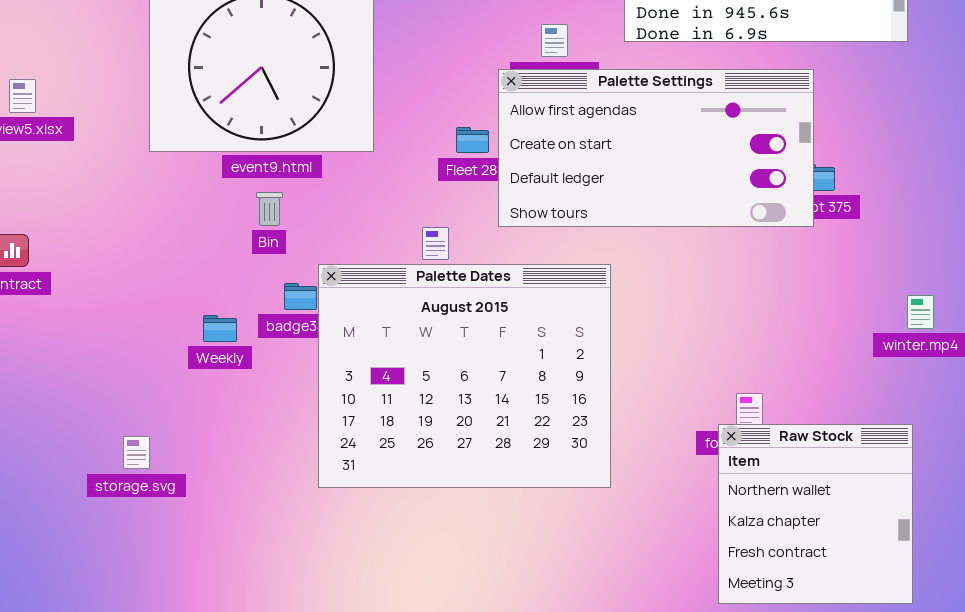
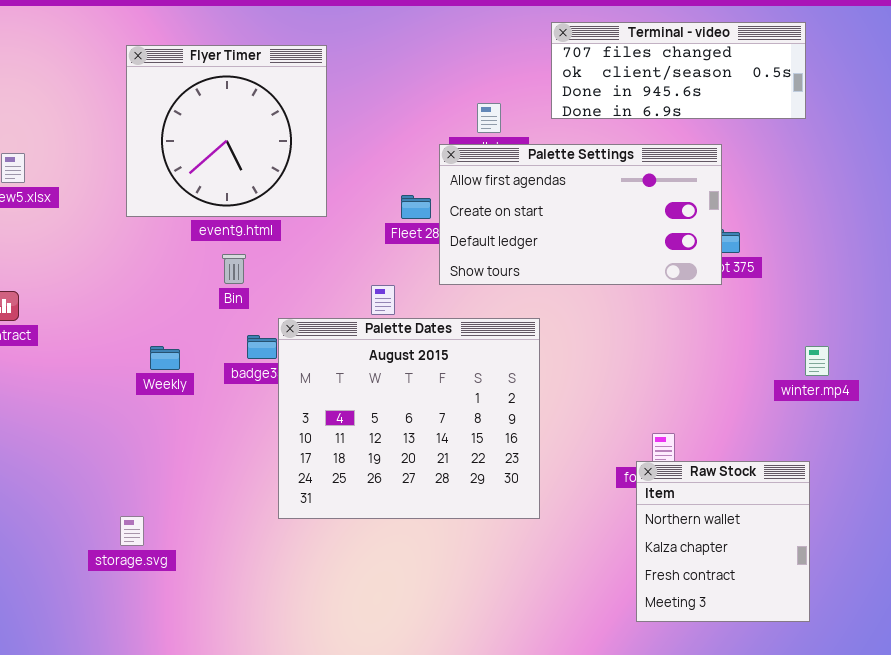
Weekly: [203,315,237,342] -> [150,346,180,370], moved
storage.svg: [123,436,150,469] -> [120,516,144,546], moved

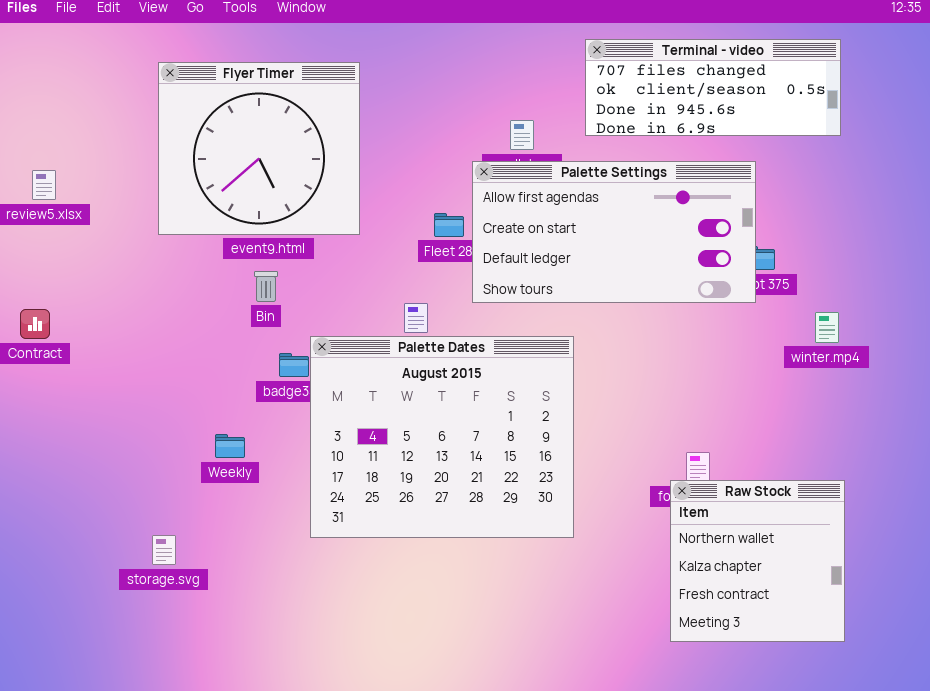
Weekly: [150,346,180,370] -> [215,434,245,458], moved
winter.mp4: [805,346,829,376] -> [815,312,839,343], moved

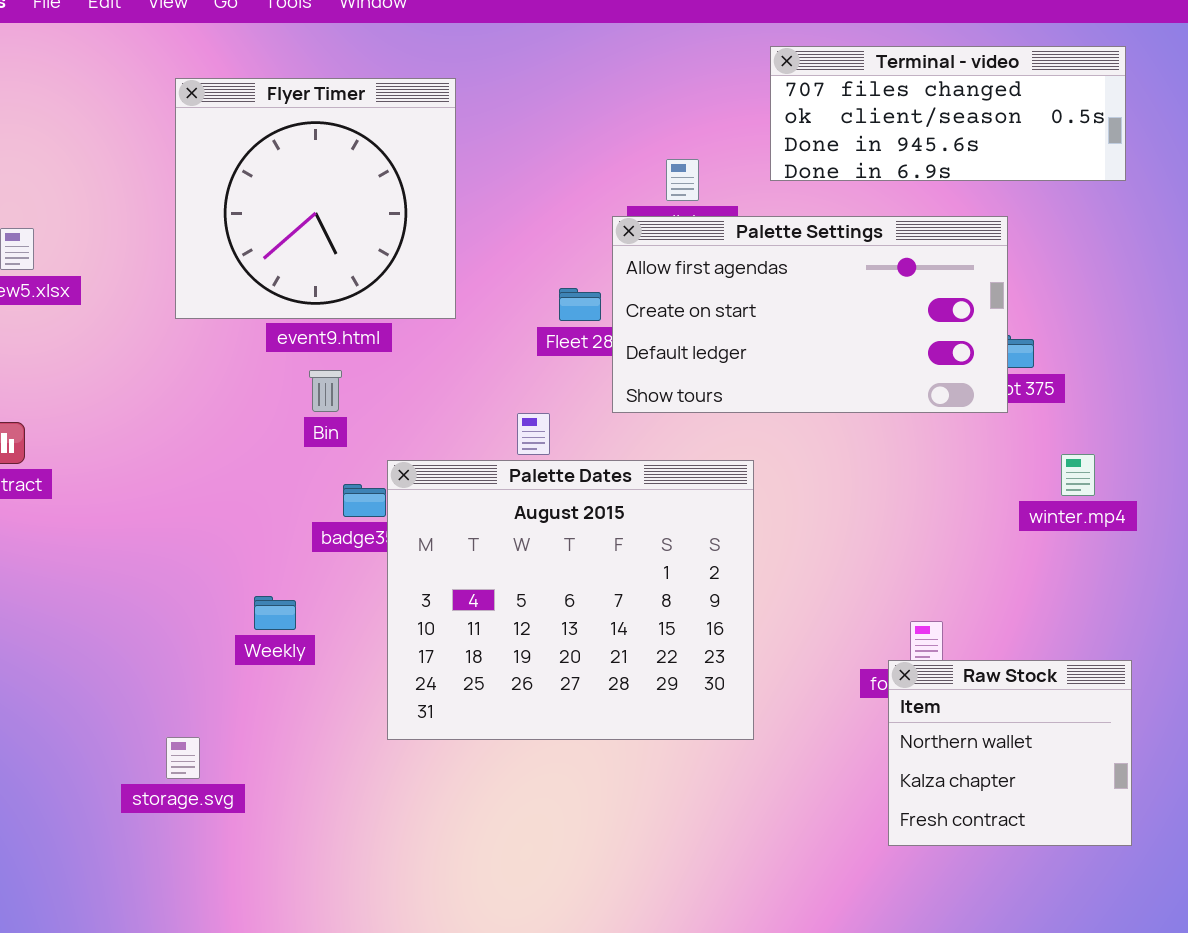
winter.mp4: [815,312,839,343] -> [1061,454,1095,496], moved
Raw Stock: [670,480,845,642] -> [888,660,1132,846], resized

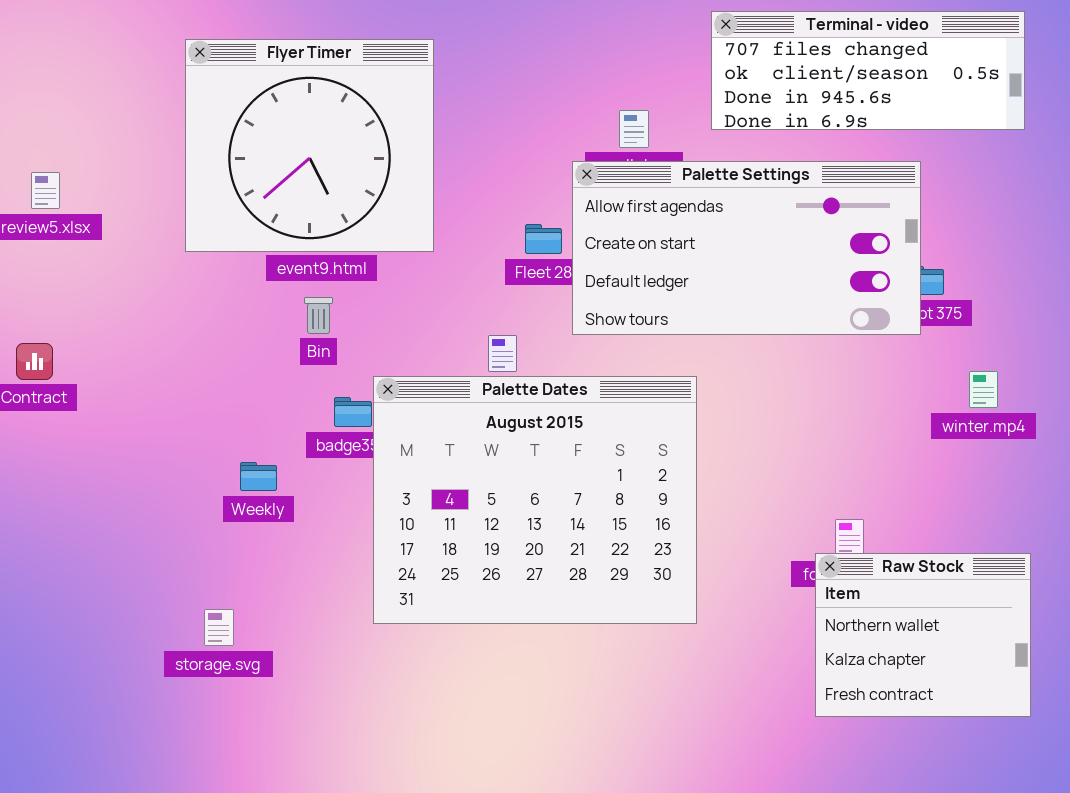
Weekly: [254,596,296,630] -> [240,462,277,491], moved
storage.svg: [166,737,200,779] -> [204,609,234,646], moved

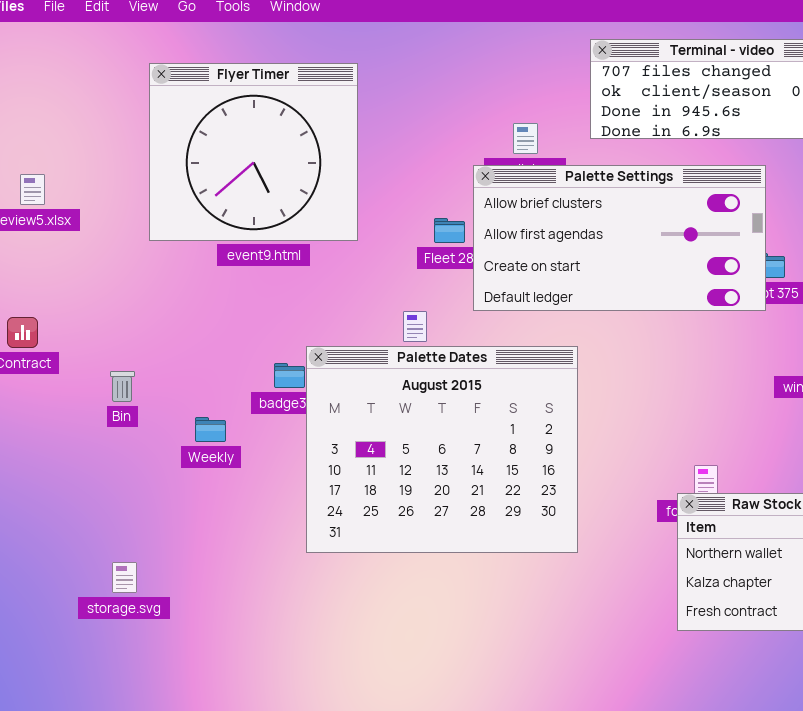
Palette Settings: [572,161,921,335] -> [473,165,766,311], scrolled up 1 row
Bin: [304,297,333,334] -> [110,371,135,402], moved
storage.svg: [204,609,234,646] -> [112,562,137,593], moved

